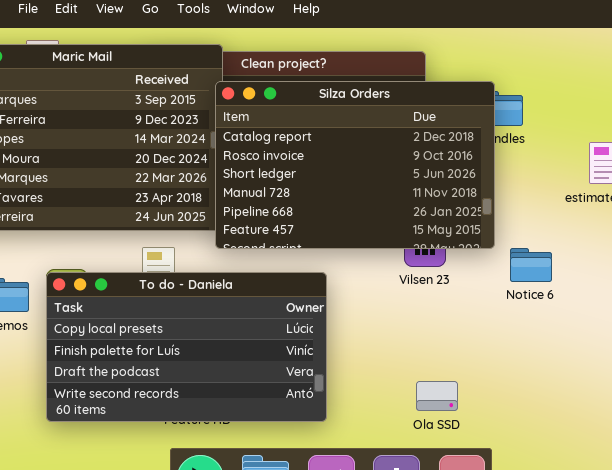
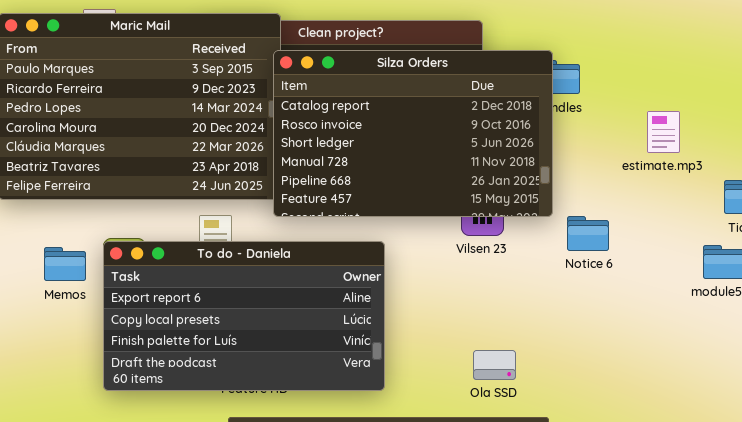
To do - Daniela: [46,272,327,422] -> [103,241,385,391], scrolled up 1 row

